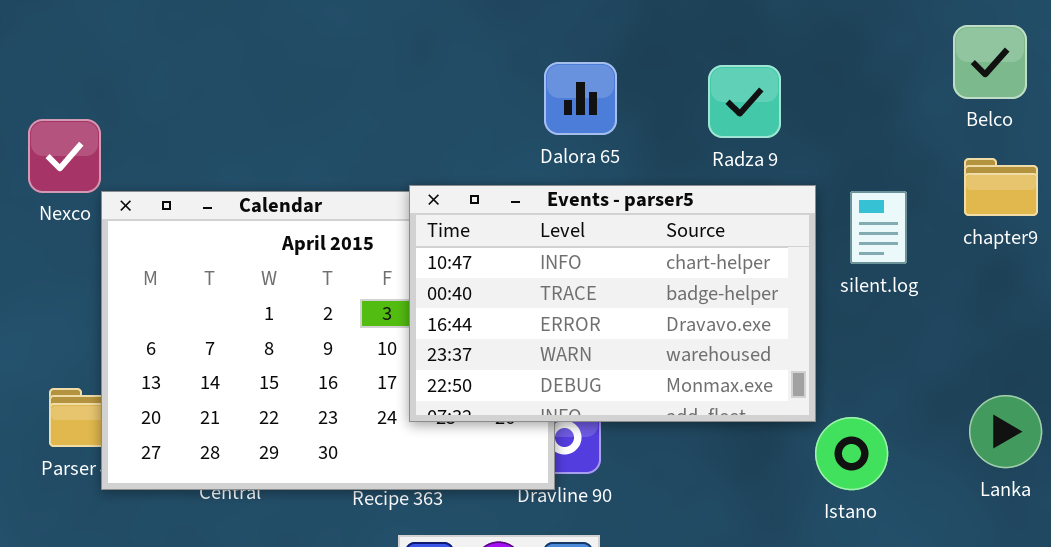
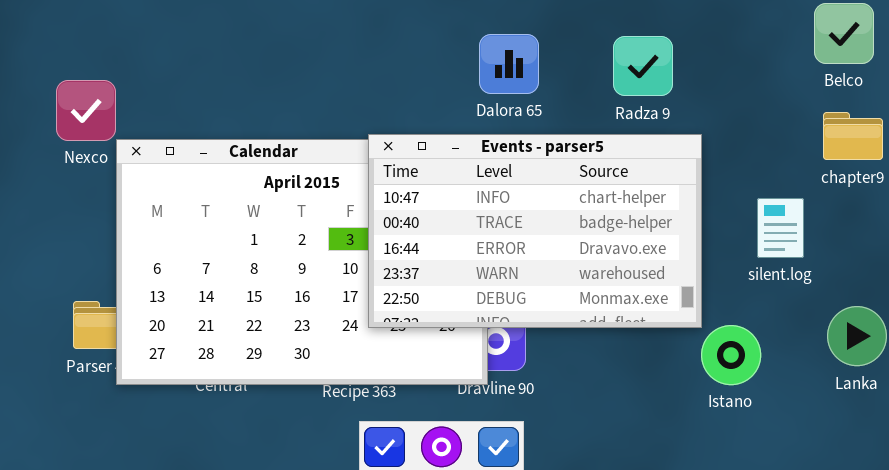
silent.log: [850,191,907,264] -> [757,198,804,258], moved

